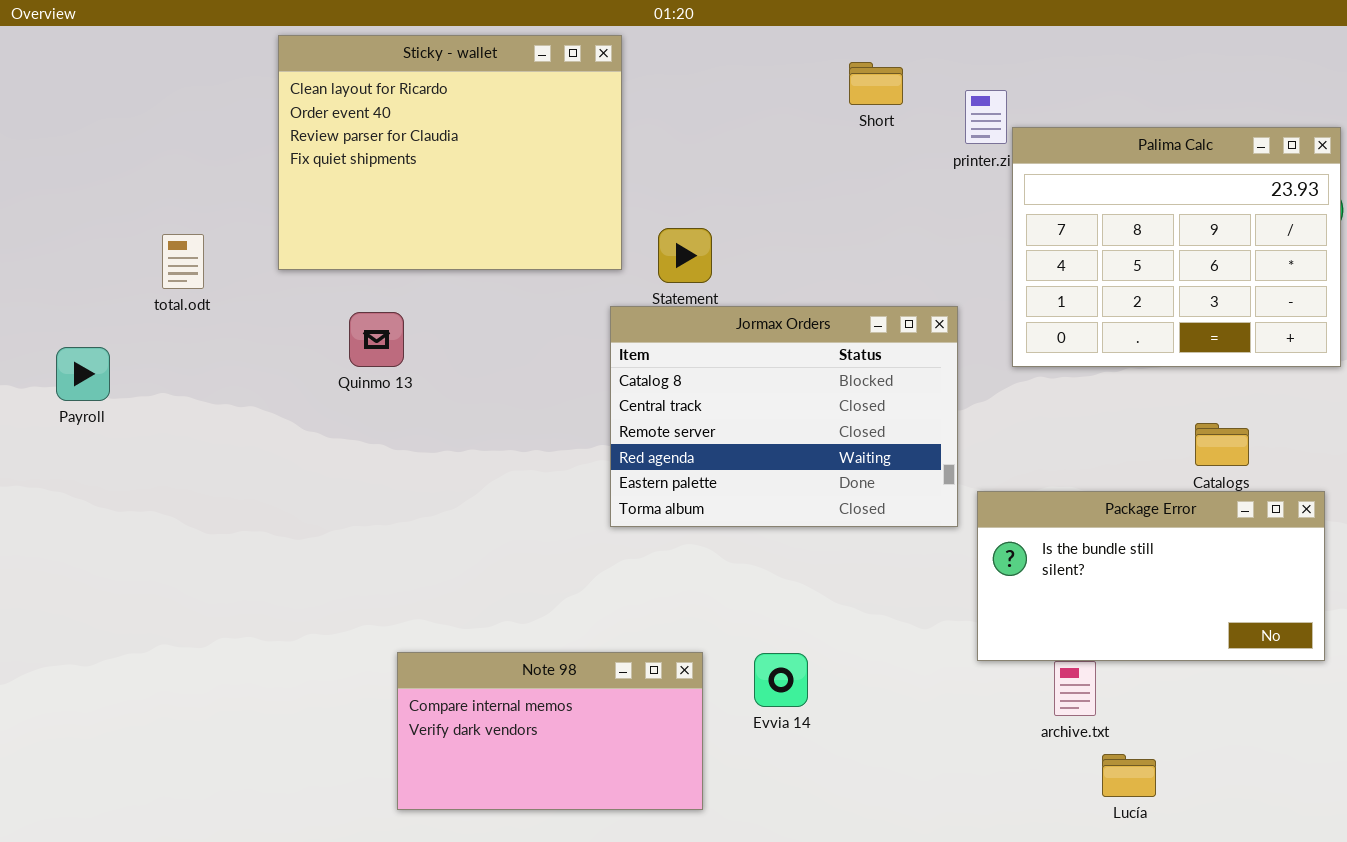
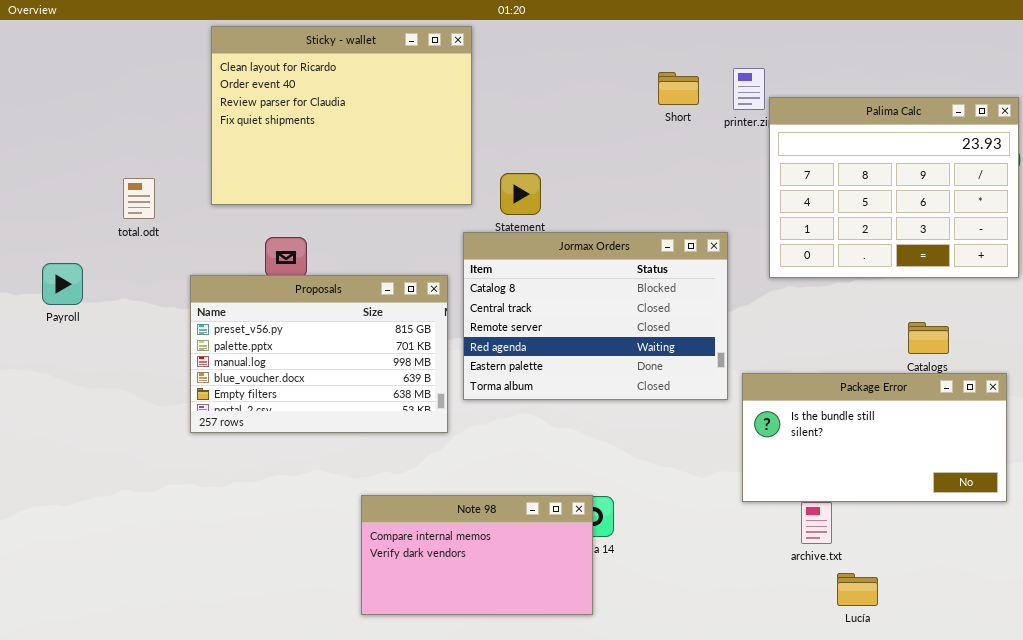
Short: [849,62,903,105] -> [658,72,699,105], moved
Proposals: none -> [190,275,448,433], opened
Note 98: [397,652,703,810] -> [361,495,593,615], moved

